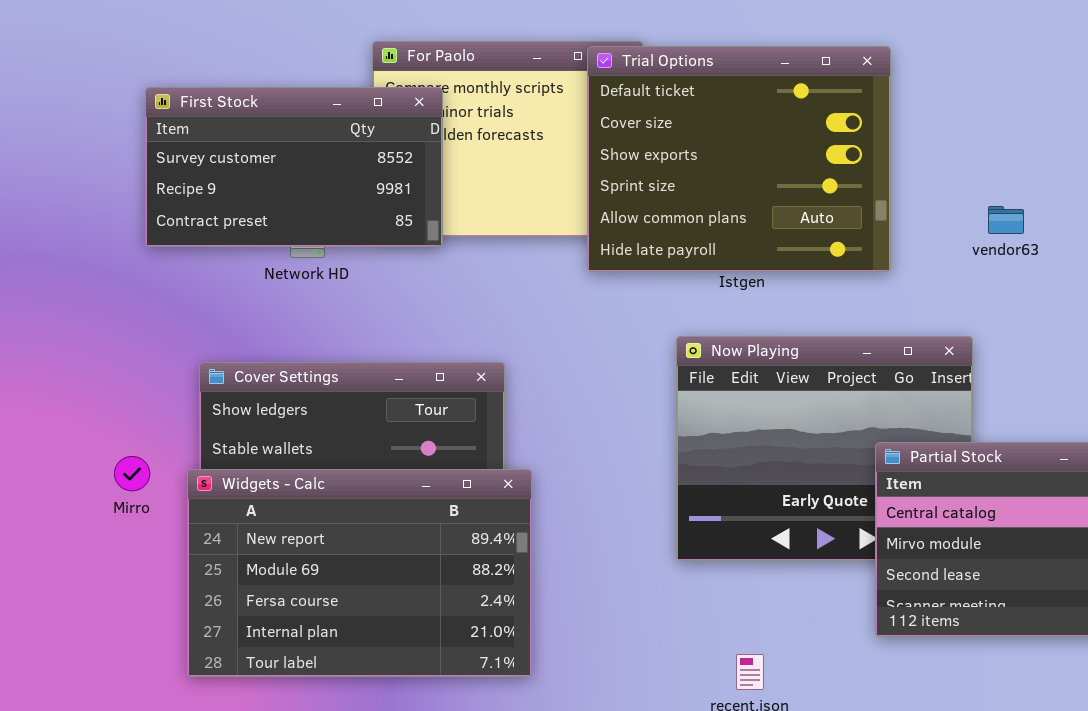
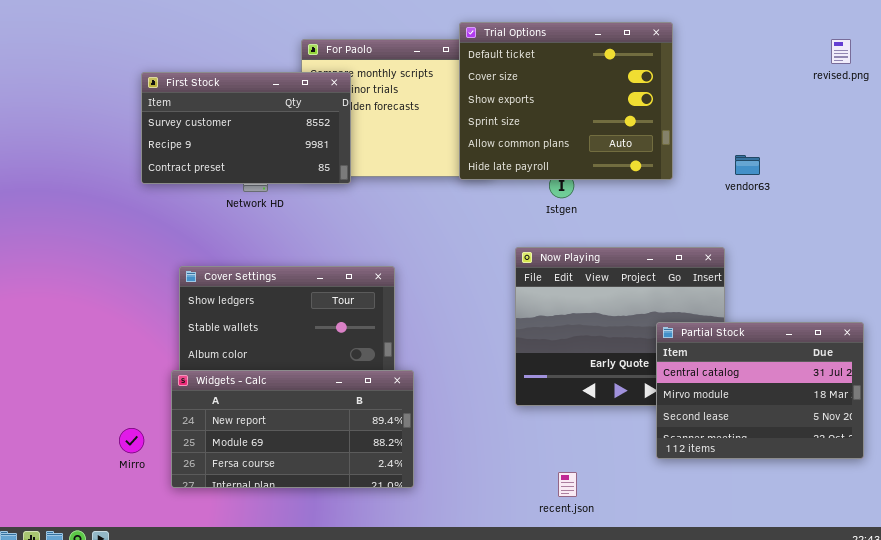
Trial Options: [587,46,891,272] -> [459,22,673,180], moved
Mirro: [114,456,150,491] -> [119,428,144,453], moved
Widgets - Calc: [187,469,532,677] -> [171,370,414,488], resized

